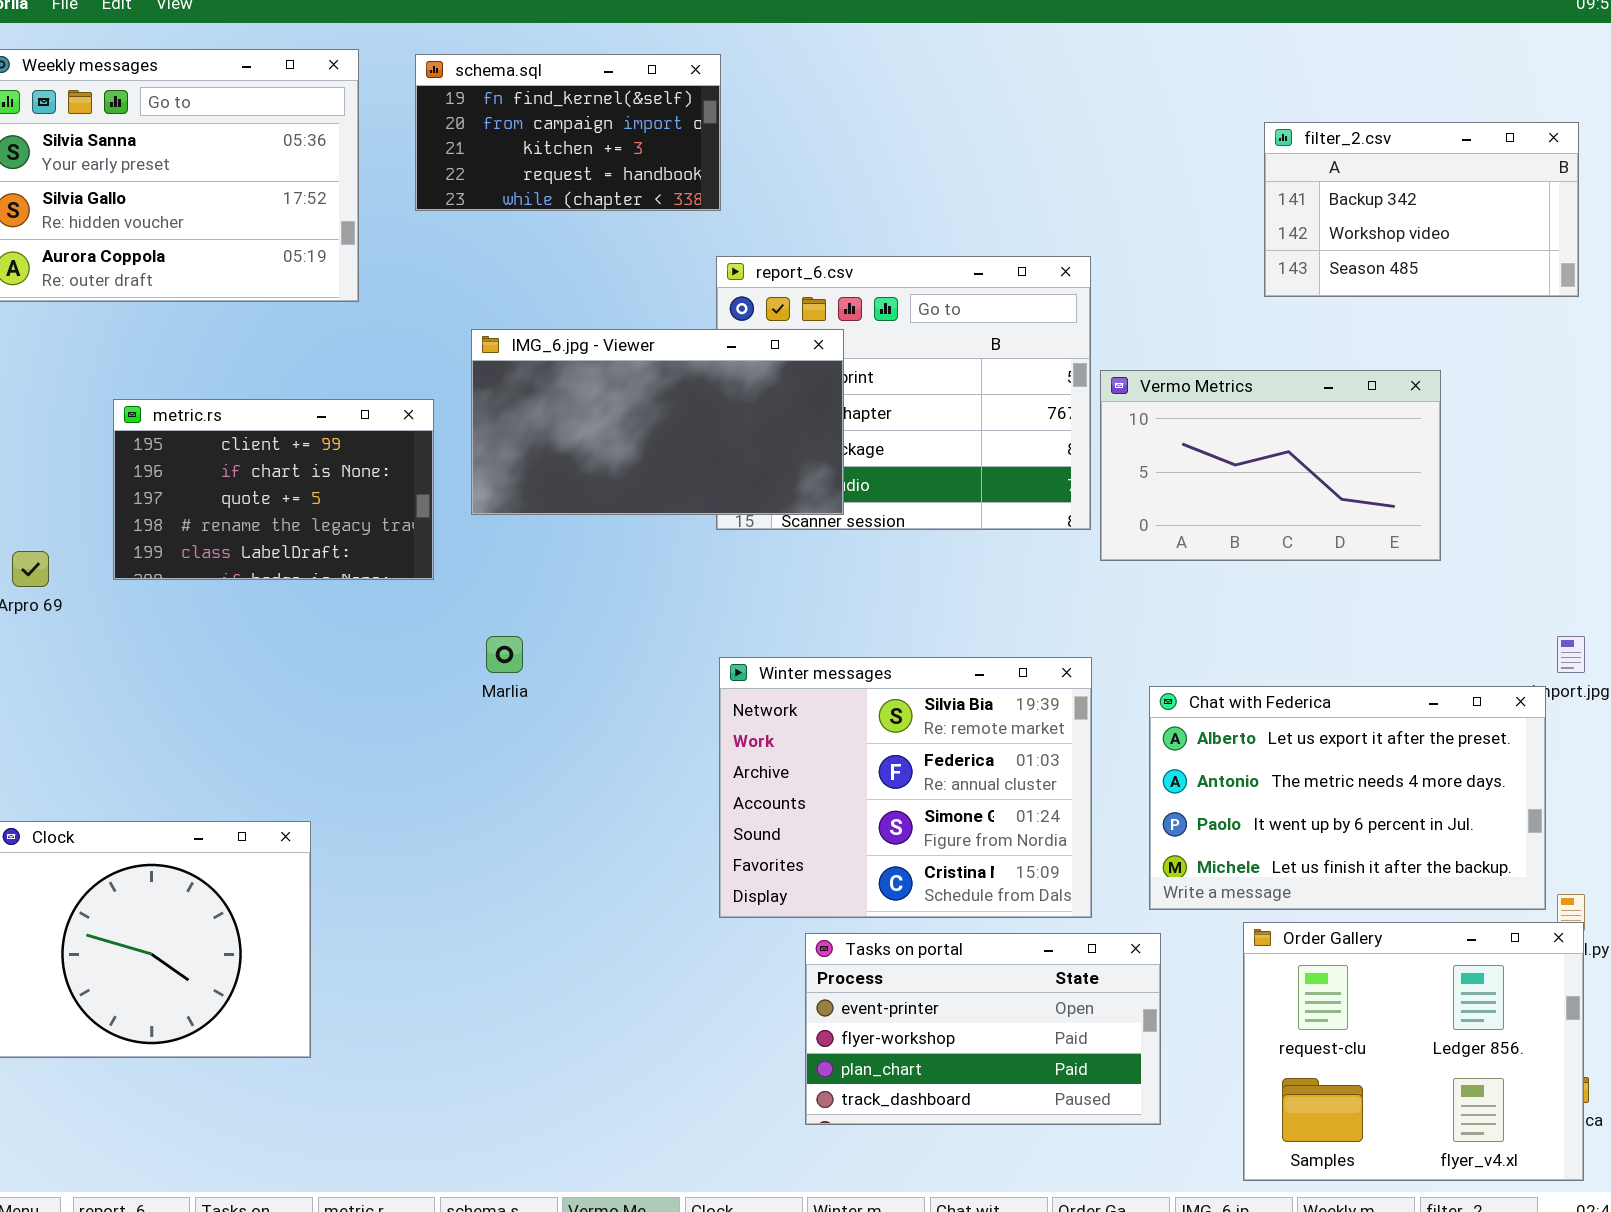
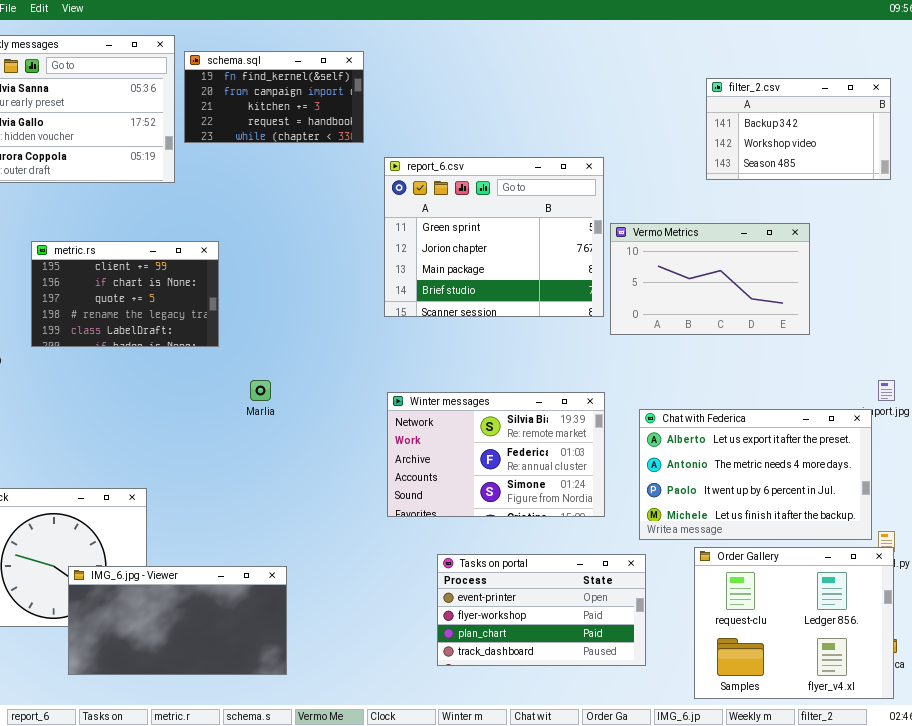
schema.sql: [415,54,721,211] -> [184,51,364,143], moved
IMG_6.jpg - Viewer: [471,329,844,515] -> [68,566,287,675], moved
Winter messages: [719,657,1092,918] -> [387,392,605,517], resized

